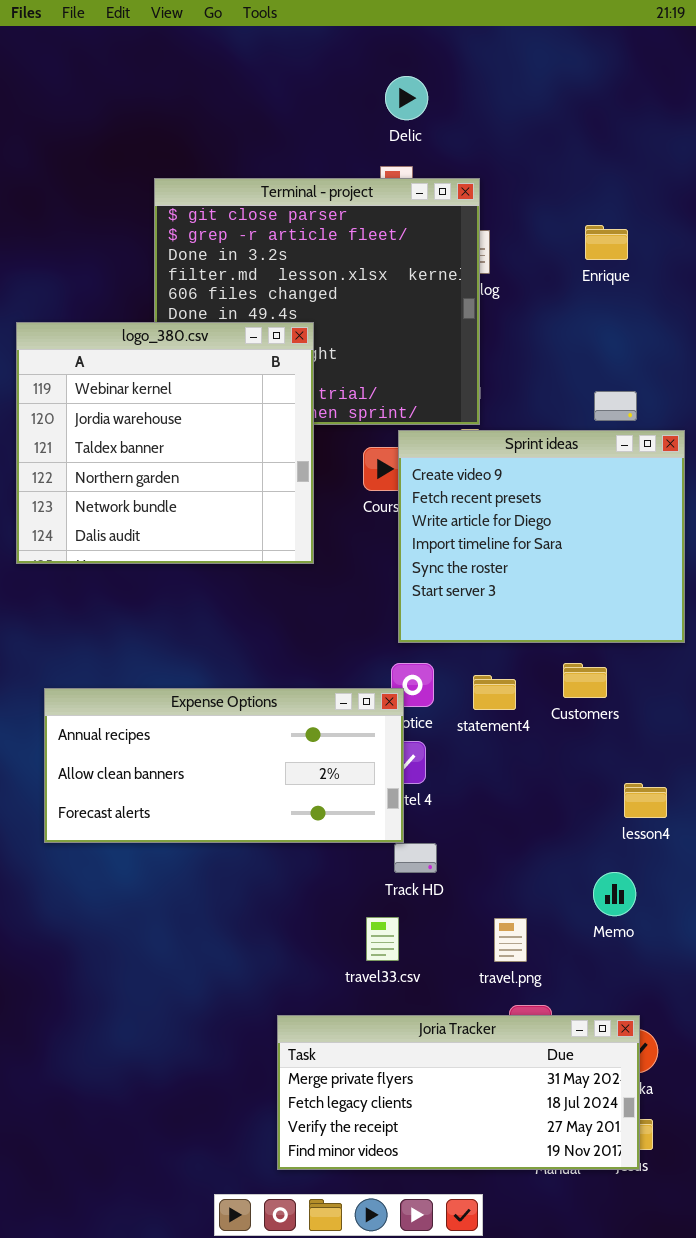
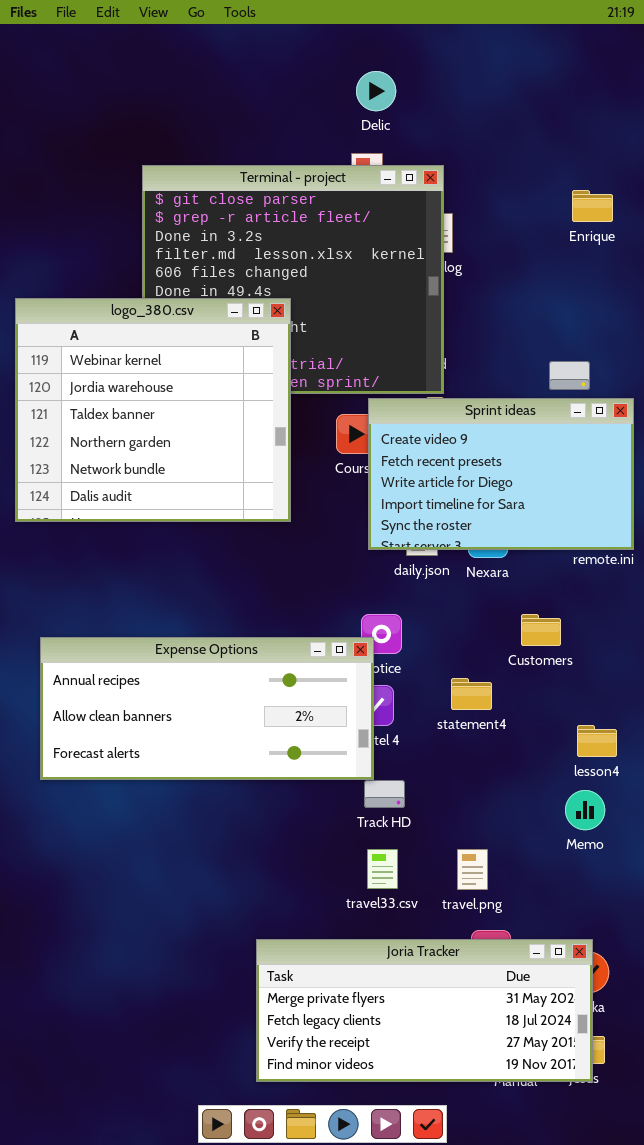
Enrique: [585,225,628,260] -> [572,190,613,222], moved
Sprint ideas: [398,430,685,643] -> [368,398,634,550], resized
statement4: [473,675,516,710] -> [451,678,492,710], moved
Memo: [593,872,636,916] -> [565,790,605,830], moved
travel33.csv: [366,917,399,961] -> [367,849,398,889], moved

